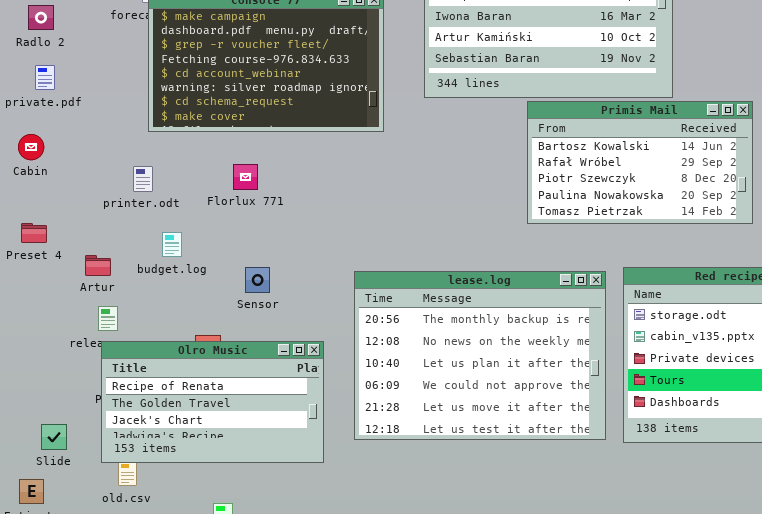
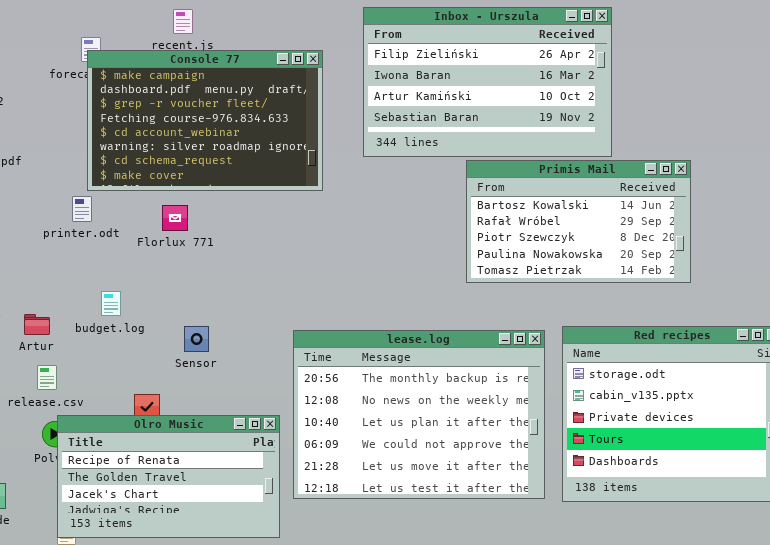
Florlux 771: [233,164,258,190] -> [162,205,188,231], moved
printer.odt: [133,166,153,192] -> [72,196,92,222], moved
Olro Music: [101,341,324,463] -> [57,415,280,538], moved

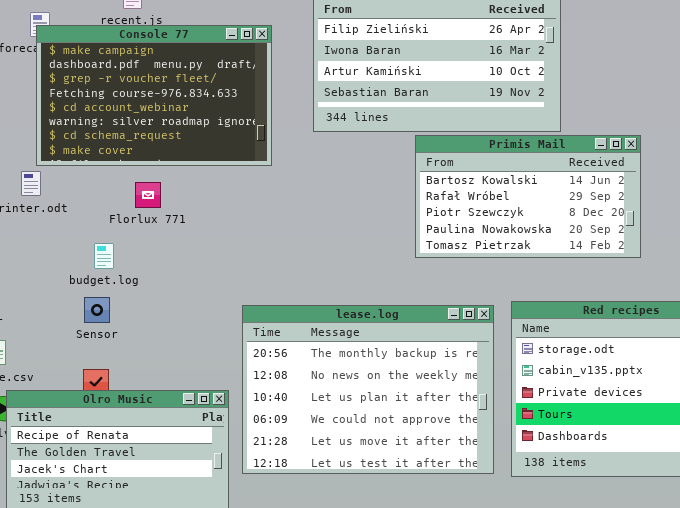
Florlux 771: [162,205,188,231] -> [135,182,161,208], moved
budget.log: [101,291,121,316] -> [94,243,114,269], moved
Sensor: [184,326,209,352] -> [84,297,110,323], moved

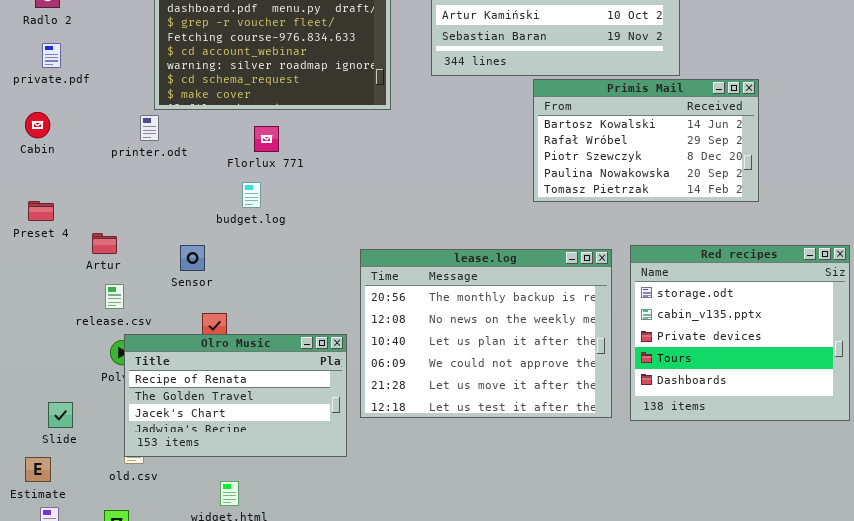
budget.log: [94,243,114,269] -> [242,182,261,208], moved
Sensor: [84,297,110,323] -> [180,245,205,271], moved

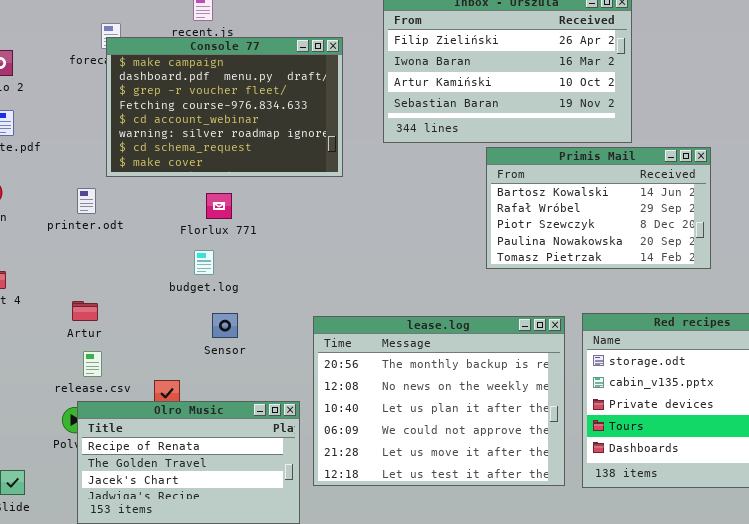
printer.odt: [140,115,159,141] -> [77,188,96,214], moved
Artur: [92,233,117,254] -> [72,301,98,321], moved
Sensor: [180,245,205,271] -> [212,313,238,338], moved
release.csv: [105,284,124,309] -> [83,351,102,377], moved

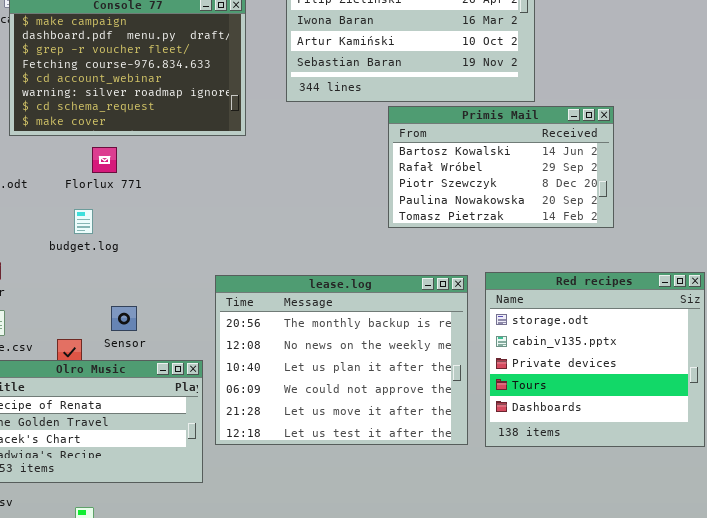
Florlux 771: [206,193,232,219] -> [92,147,117,173], moved
budget.log: [194,250,214,275] -> [74,209,93,234], moved
Sensor: [212,313,238,338] -> [111,306,137,331], moved

